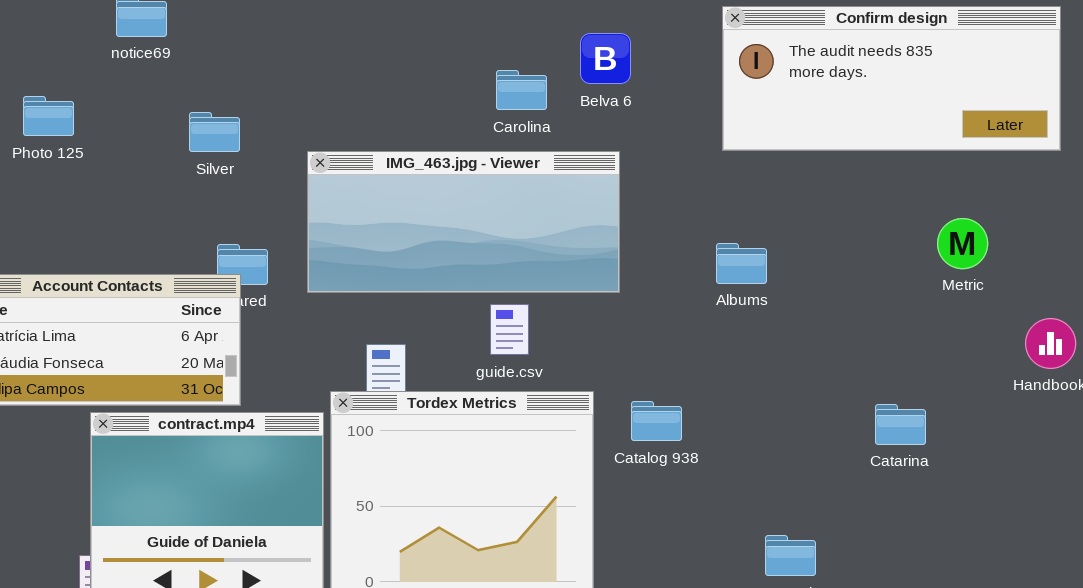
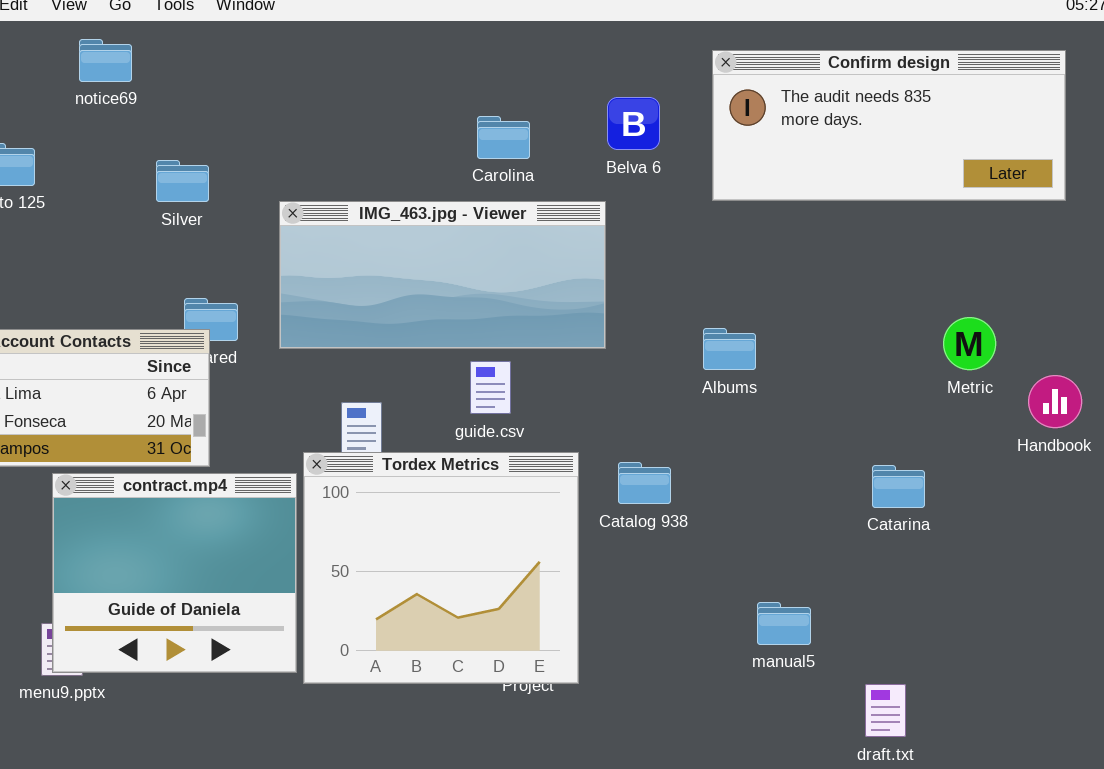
Belva 6: [580,33,631,84] -> [607,97,660,150], moved
Metric: [937,218,988,269] -> [943,317,996,370], moved
Albums: [716,243,767,284] -> [703,328,756,370], moved

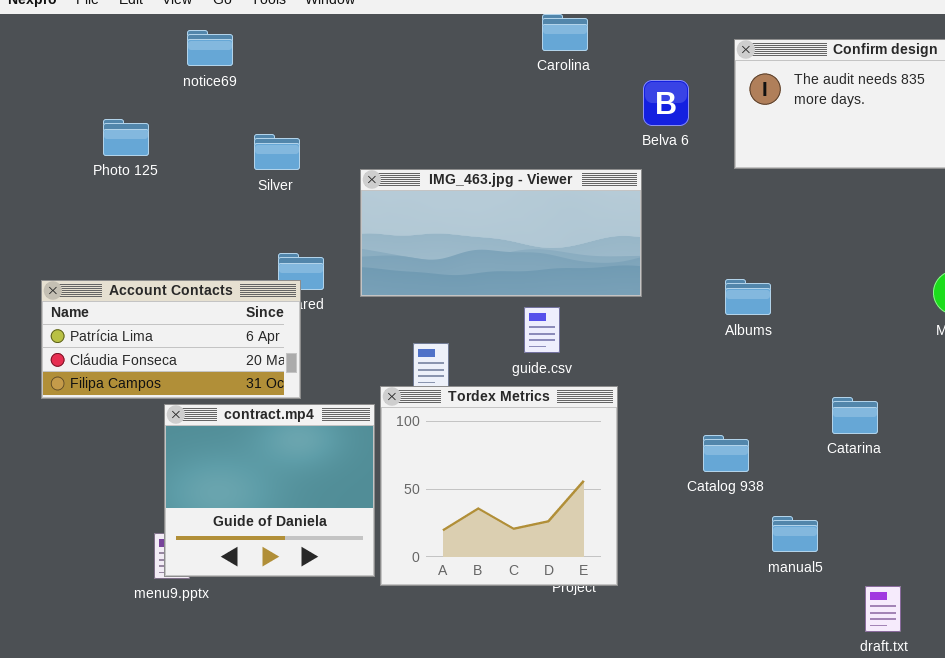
Carolina: [477,116,530,159] -> [542,14,588,51], moved
Catalog 938: [618,462,671,504] -> [703,435,749,472], moved
Catarina: [872,465,925,508] -> [832,397,878,434], moved

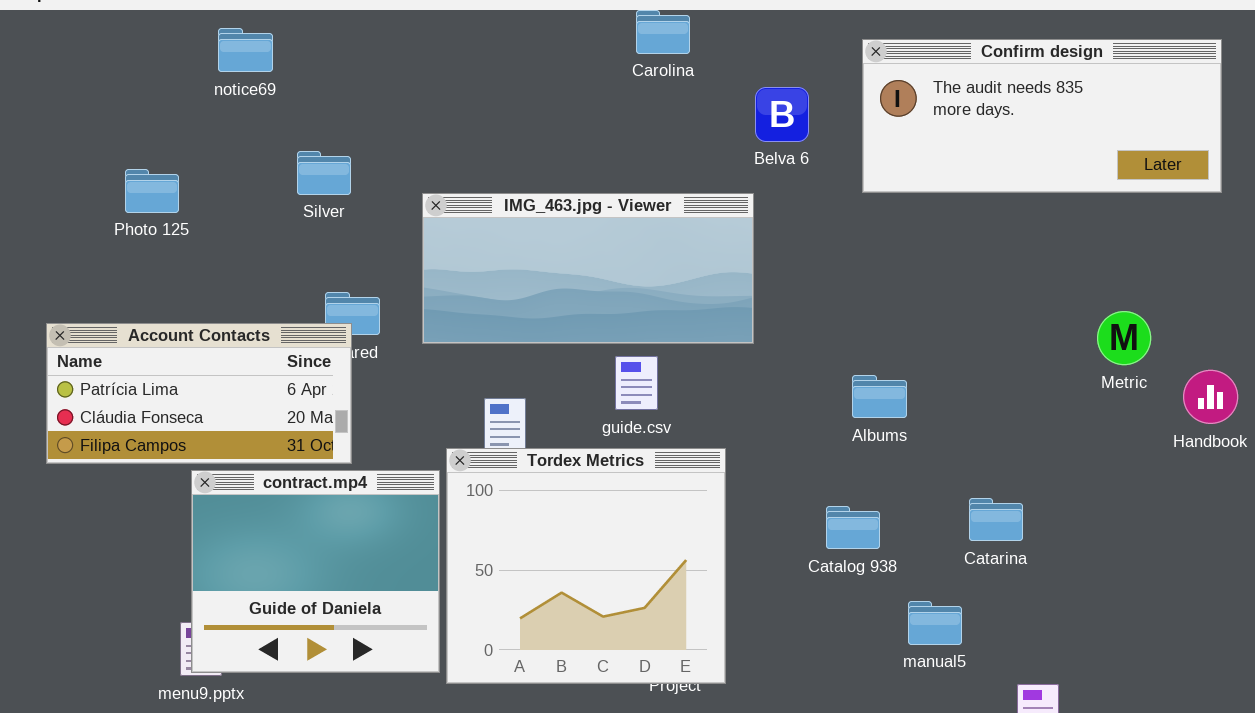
Photo 125: [103,119,149,156] -> [125,169,179,213], moved
Albums: [725,279,771,315] -> [852,375,907,418], moved
Catarina: [832,397,878,434] -> [969,498,1023,541], moved

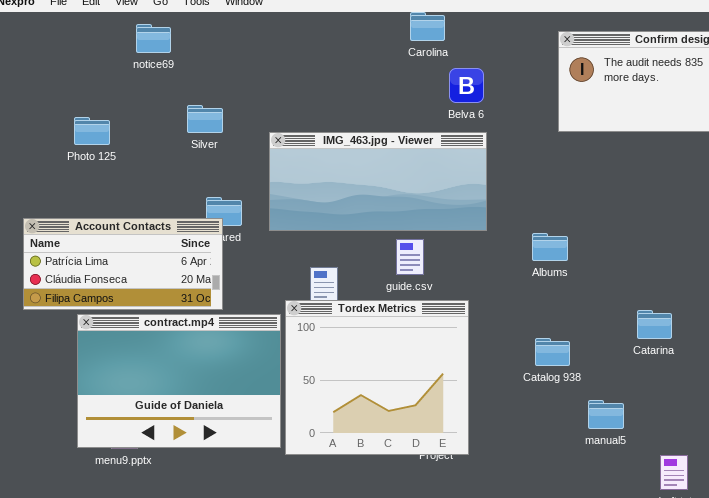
Belva 6: [755,87,809,142] -> [449,68,484,103], moved
Albums: [852,375,907,418] -> [532,233,568,261], moved
contract.mp4: [191,470,440,673] -> [77,314,281,448], resized
Catarina: [969,498,1023,541] -> [637,310,672,339], moved

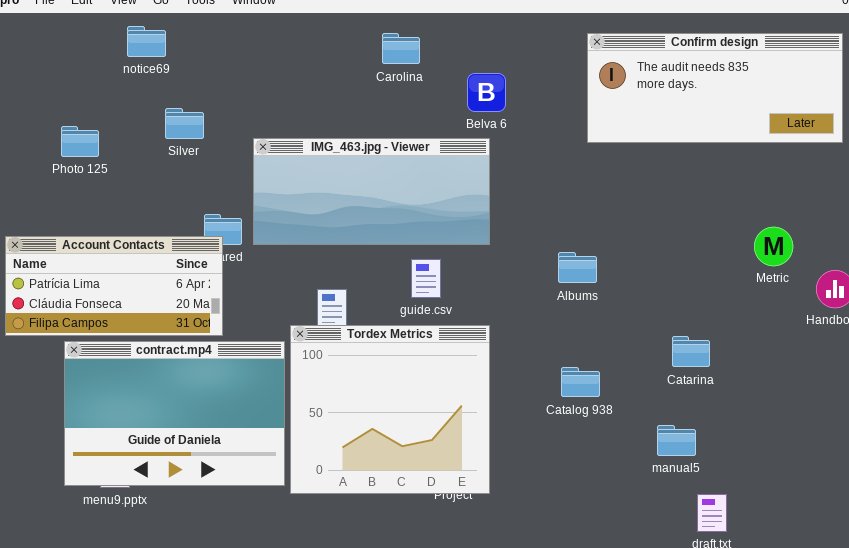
Carolina: [410,12,445,41] -> [382,33,420,64], moved
Silver: [187,105,223,133] -> [165,108,204,139], moved
IMG_463.jpg - Viewer: [269,132,487,231] -> [253,138,490,245], moved
manual5: [588,400,624,429] -> [657,425,696,456], moved

